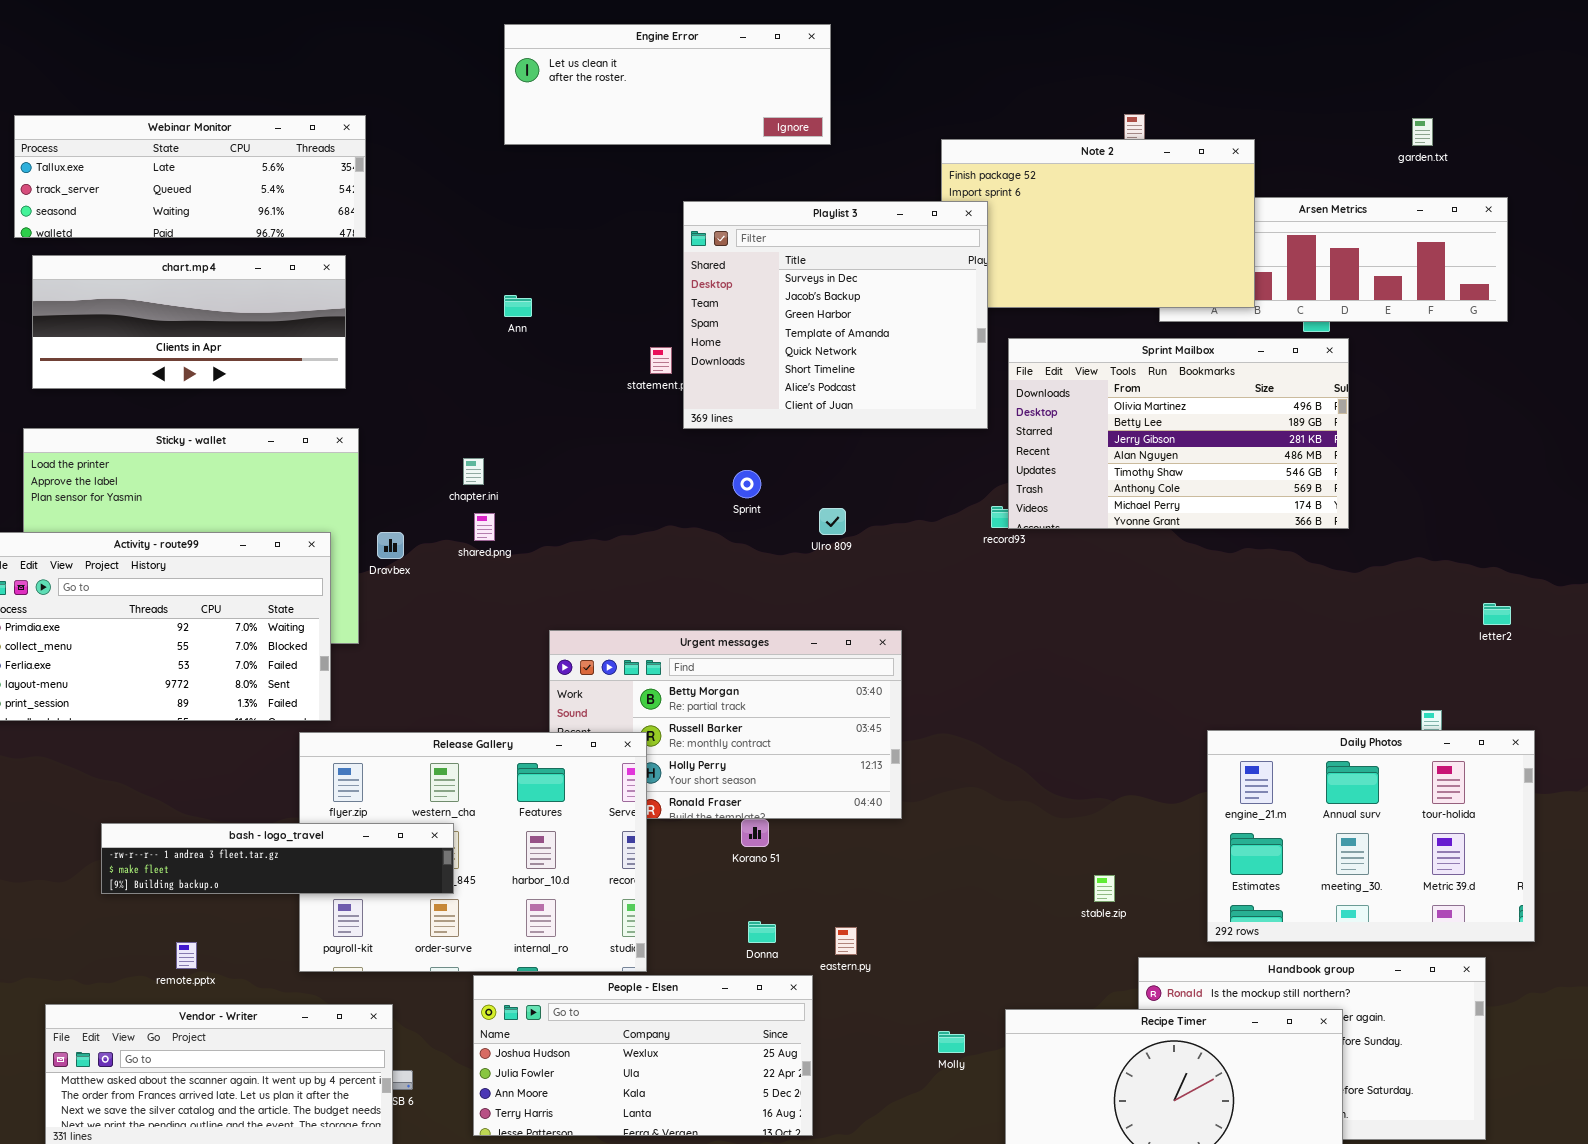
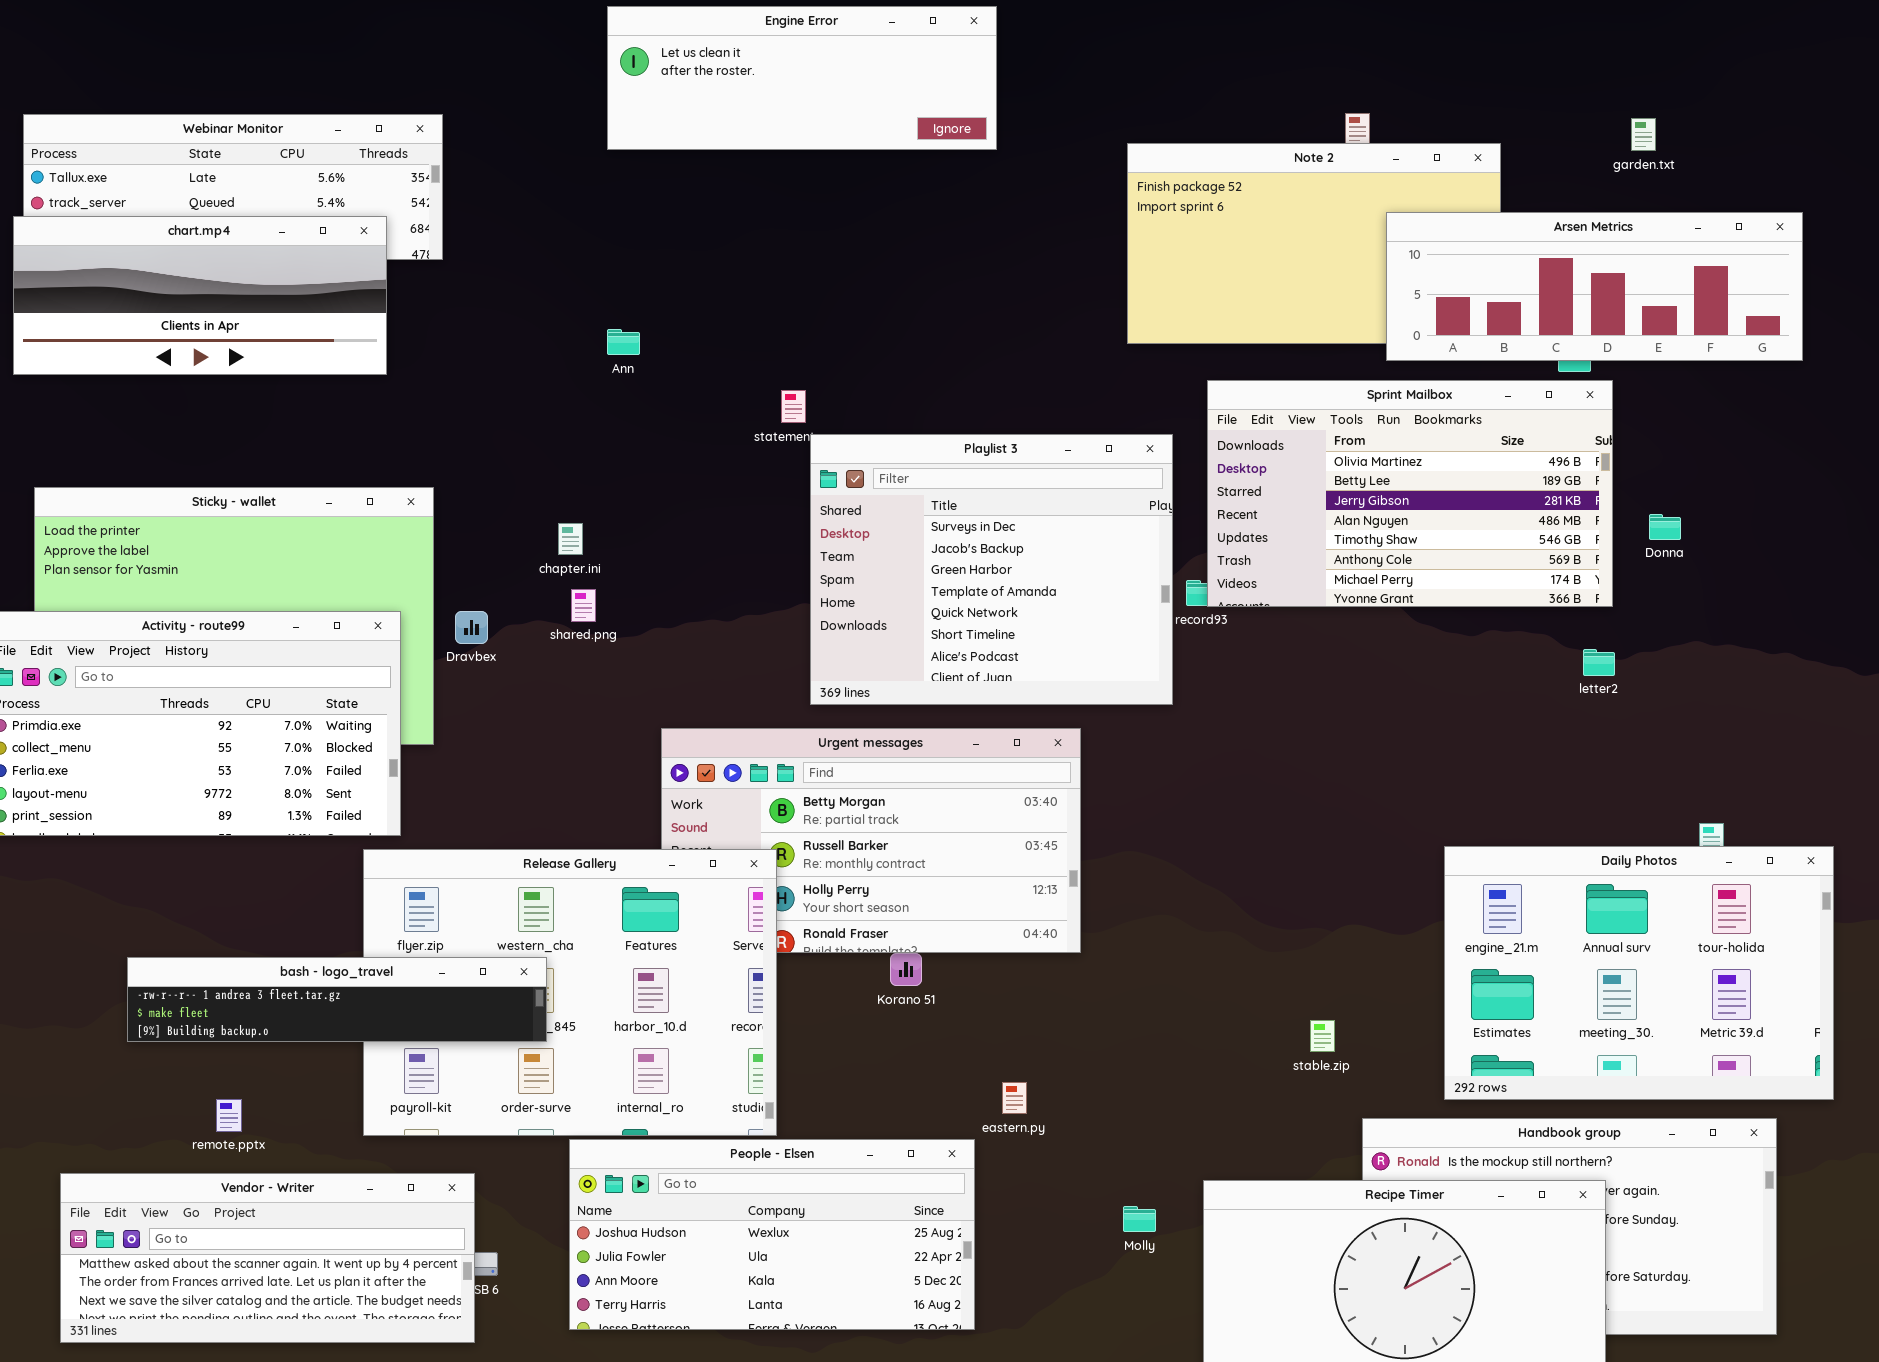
garden.txt: [1412,118,1433,146] -> [1631,118,1656,151], moved
Arsen Metrics: [1159,197,1508,322] -> [1386,212,1803,361], raised
Playlist 3: [683,201,988,429] -> [810,434,1173,705], moved
chart.mp4: [32,255,346,389] -> [13,216,387,375], moved
letter2: [1483,603,1511,625] -> [1583,649,1615,676], moved
Donna: [748,921,776,943] -> [1649,514,1681,540], moved

